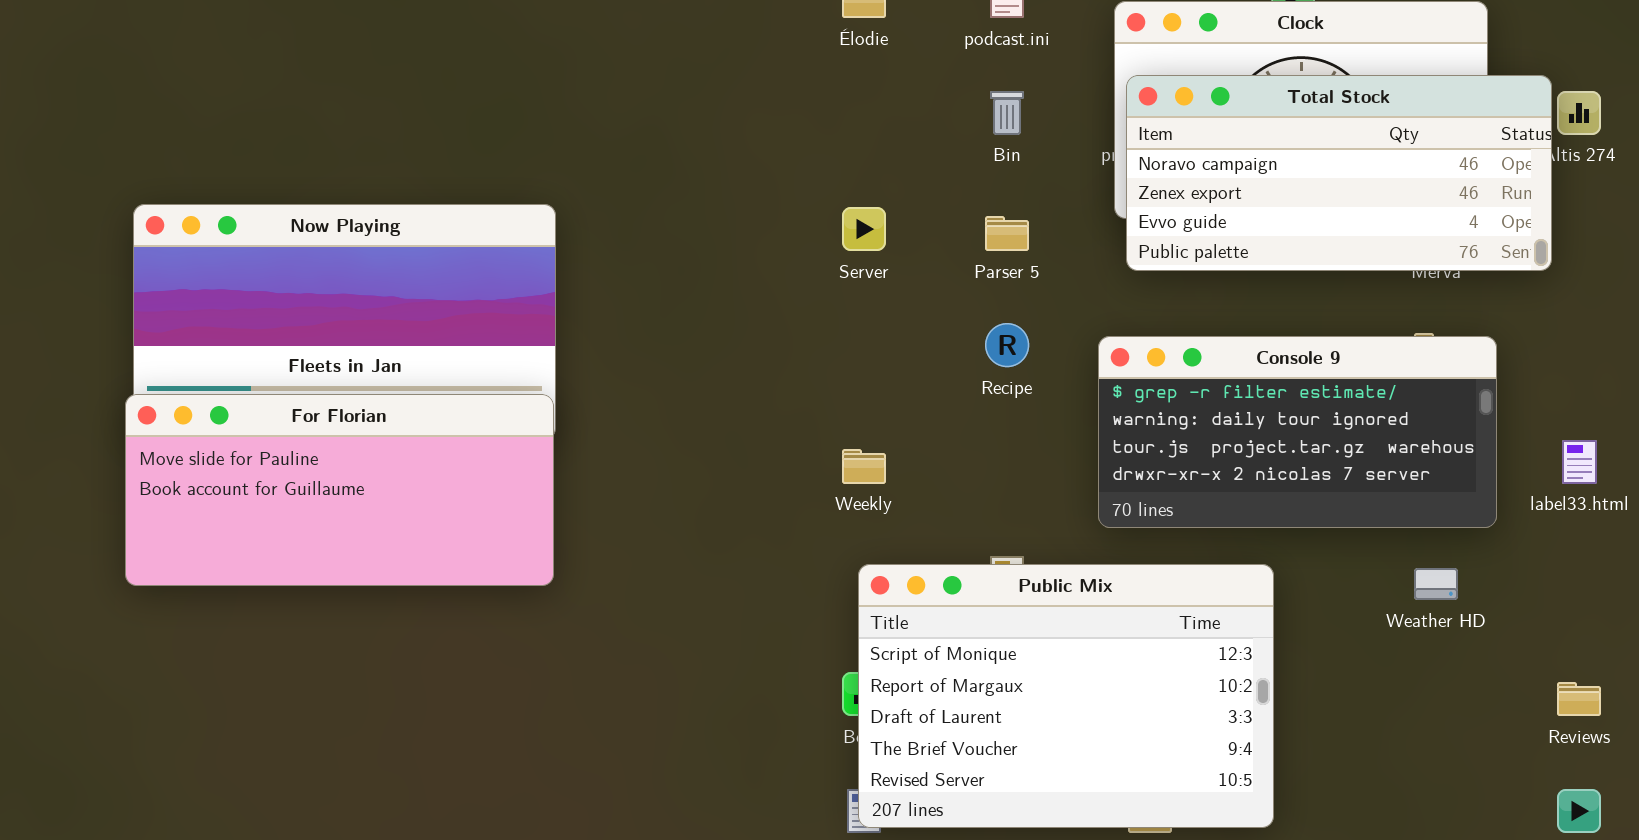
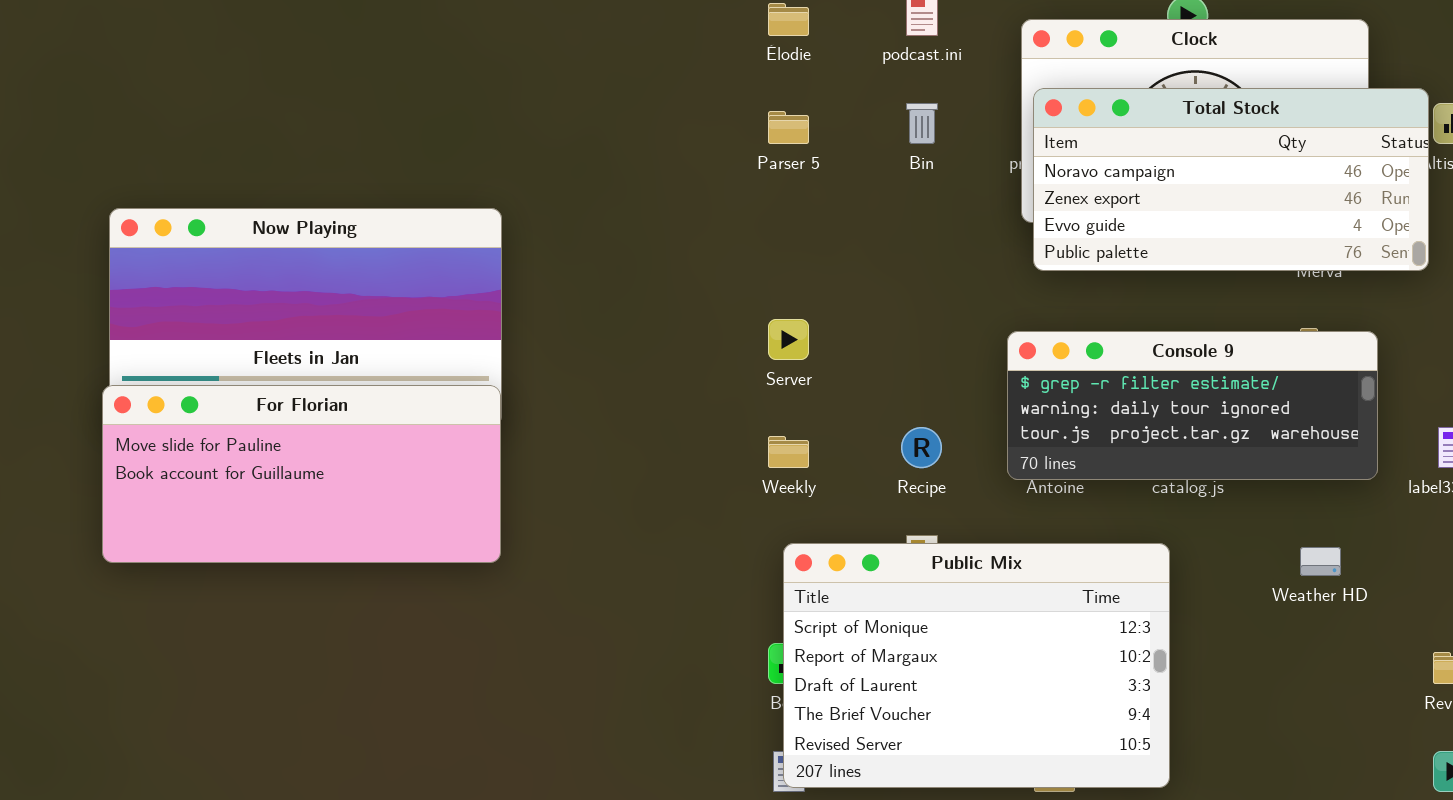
Server: [842,207,886,251] -> [768,319,809,360], moved
Parser 5: [985,216,1029,251] -> [768,111,809,144], moved
Recipe: [985,323,1029,367] -> [901,427,942,468], moved
Console 9: [1098,336,1497,528] -> [1007,331,1378,480], resized

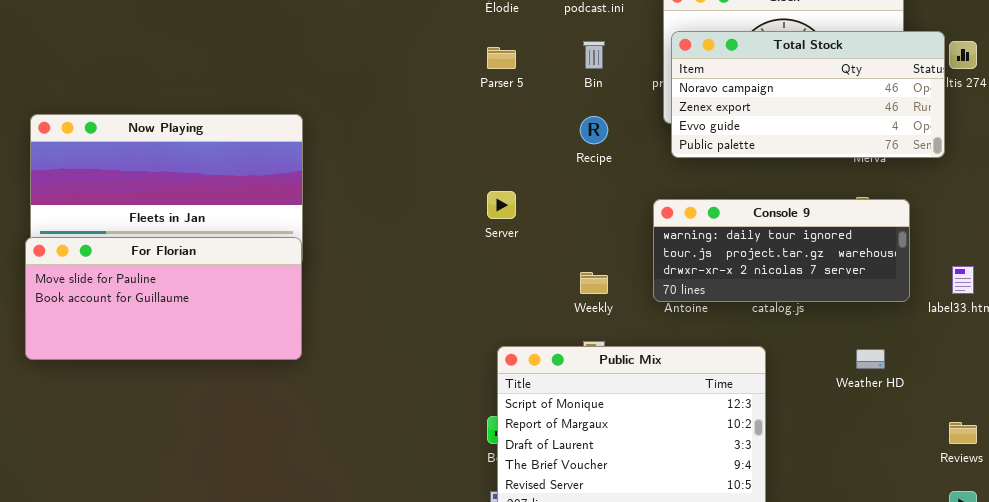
Console 9: [1007,331,1378,480] -> [653,199,910,302], scrolled down 1 row
Recipe: [901,427,942,468] -> [580,116,608,144], moved
Weekly: [768,436,809,468] -> [580,272,608,294], moved

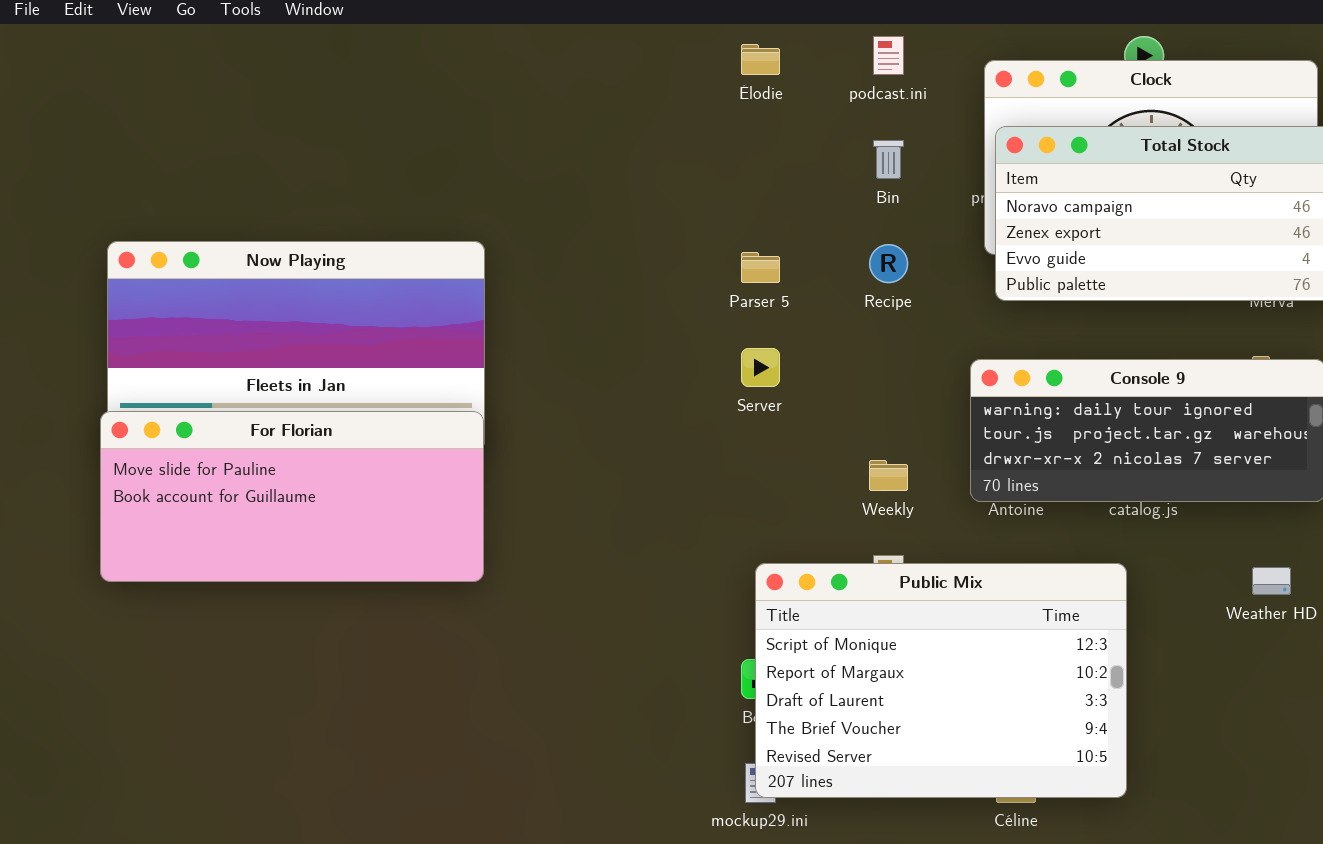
Parser 5: [487,47,516,69] -> [741,252,780,283], moved

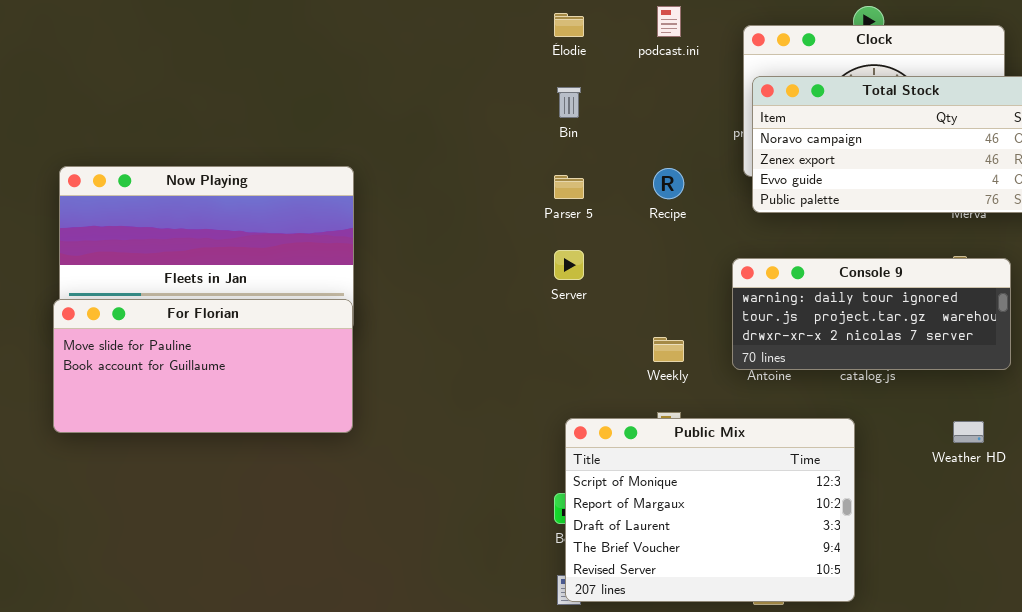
Bin: [873,140,904,179] -> [557,87,581,118], moved

